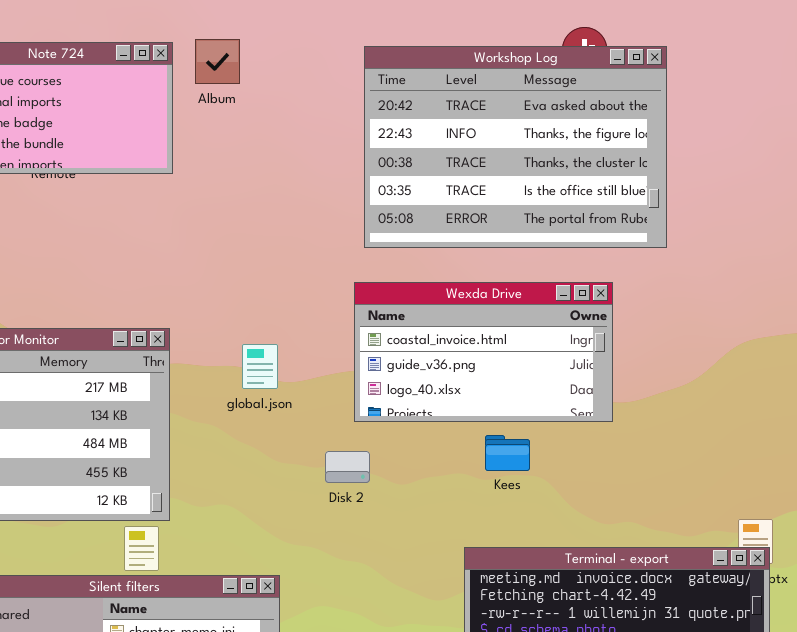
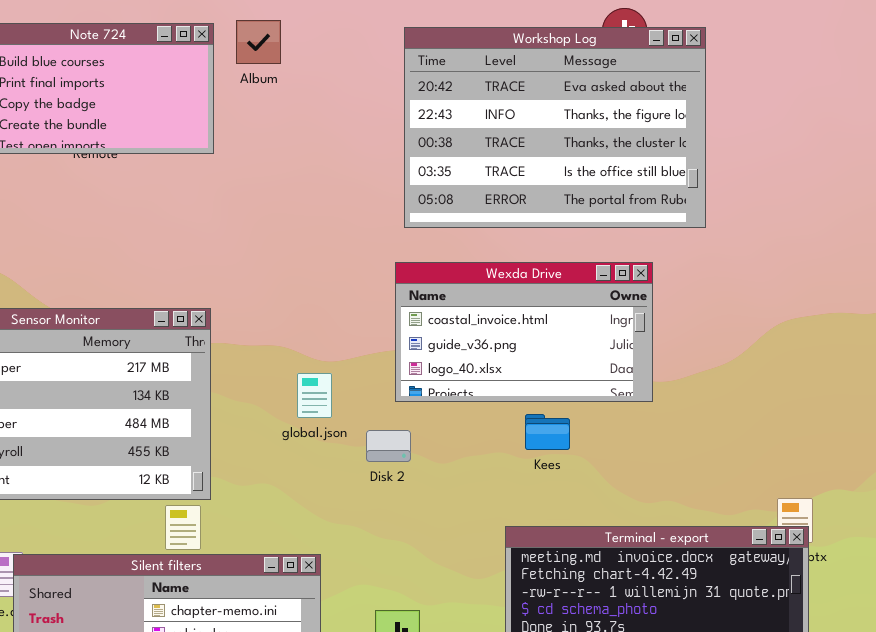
global.json: [242,344,278,389] -> [297,373,332,418], moved

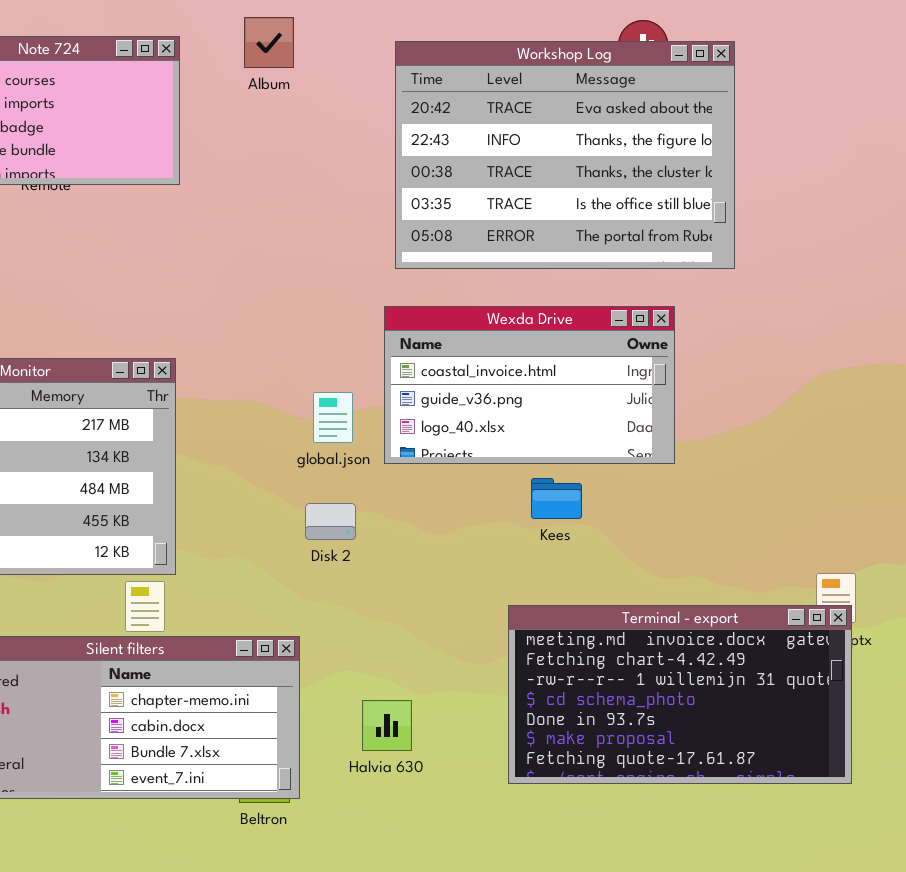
Album: [236,20,281,64] -> [244,17,294,68], moved
global.json: [297,373,332,418] -> [313,392,353,443], moved
Disk 2: [366,430,411,462] -> [305,503,356,540], moved

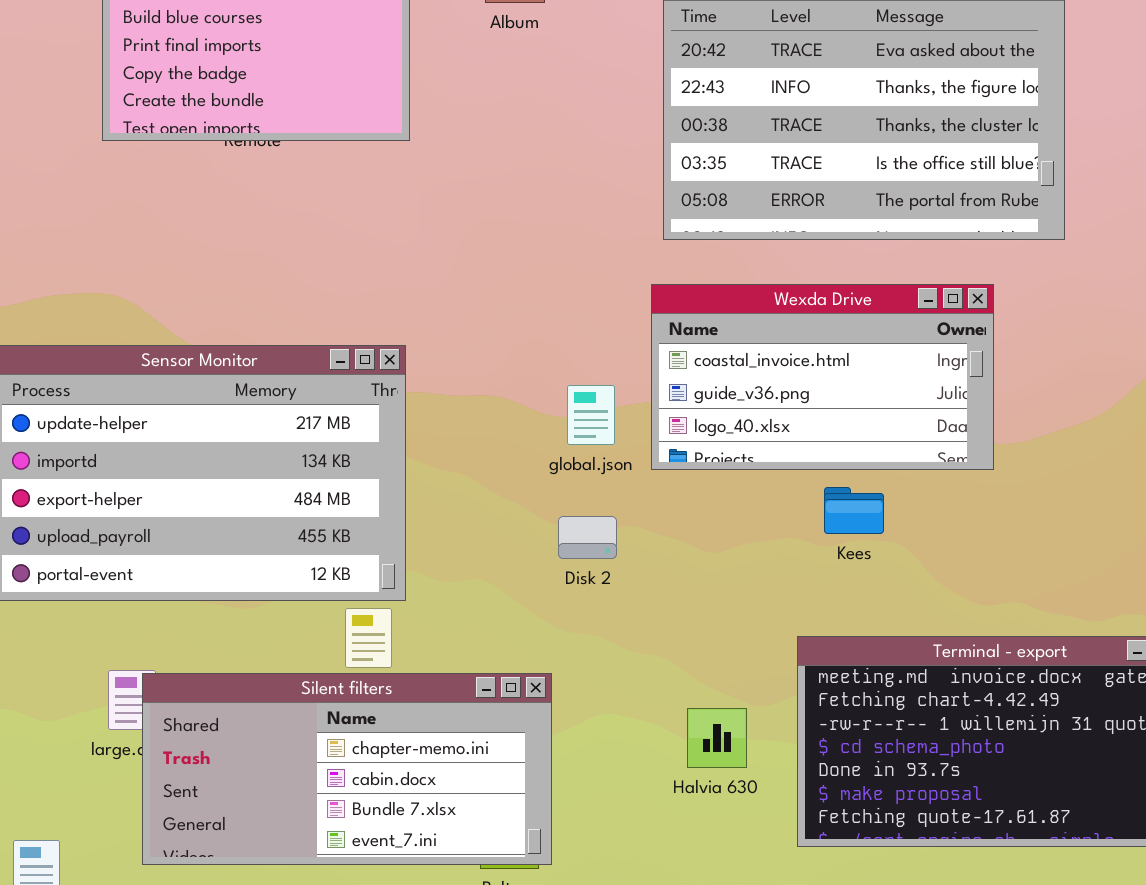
Halvia 630: [362,700,412,751] -> [687,708,747,768], moved

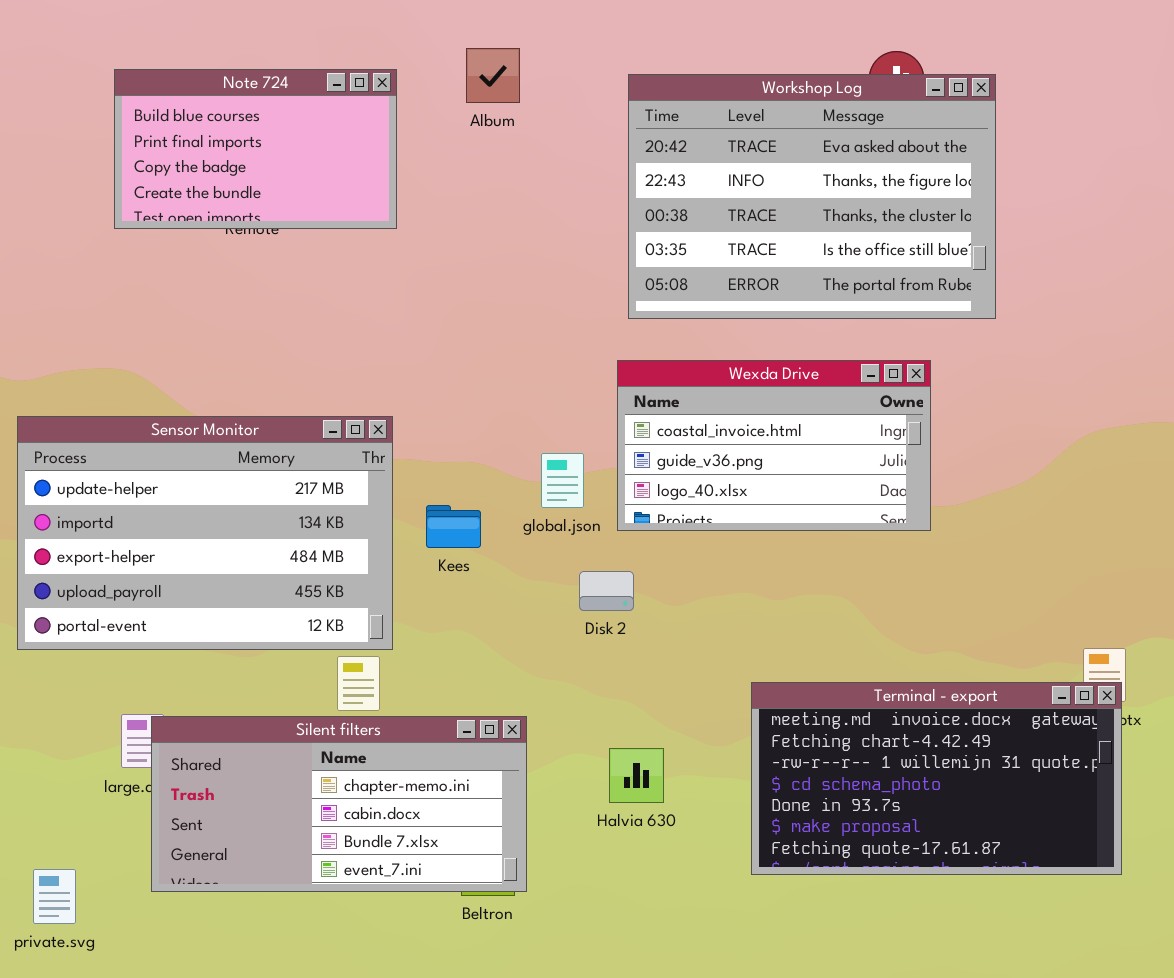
Kees: [824,487,884,534] -> [426,505,481,548], moved
Disk 2: [558,516,617,559] -> [579,571,634,611], moved
Halvia 630: [687,708,747,768] -> [609,748,664,803], moved

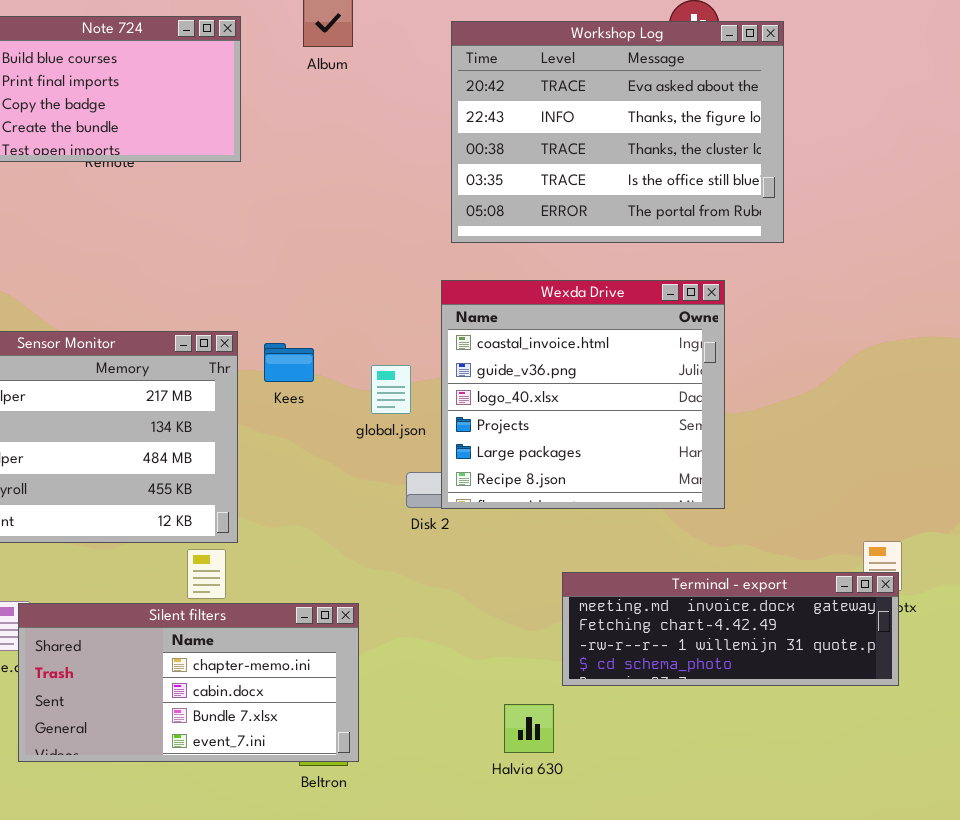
Wexda Drive: [617,360,931,531] -> [441,280,725,509], resized
Kees: [426,505,481,548] -> [264,343,314,382], moved
Terminal - export: [751,682,1122,875] -> [562,572,899,686], resized
Halvia 630: [609,748,664,803] -> [504,704,554,753], moved

